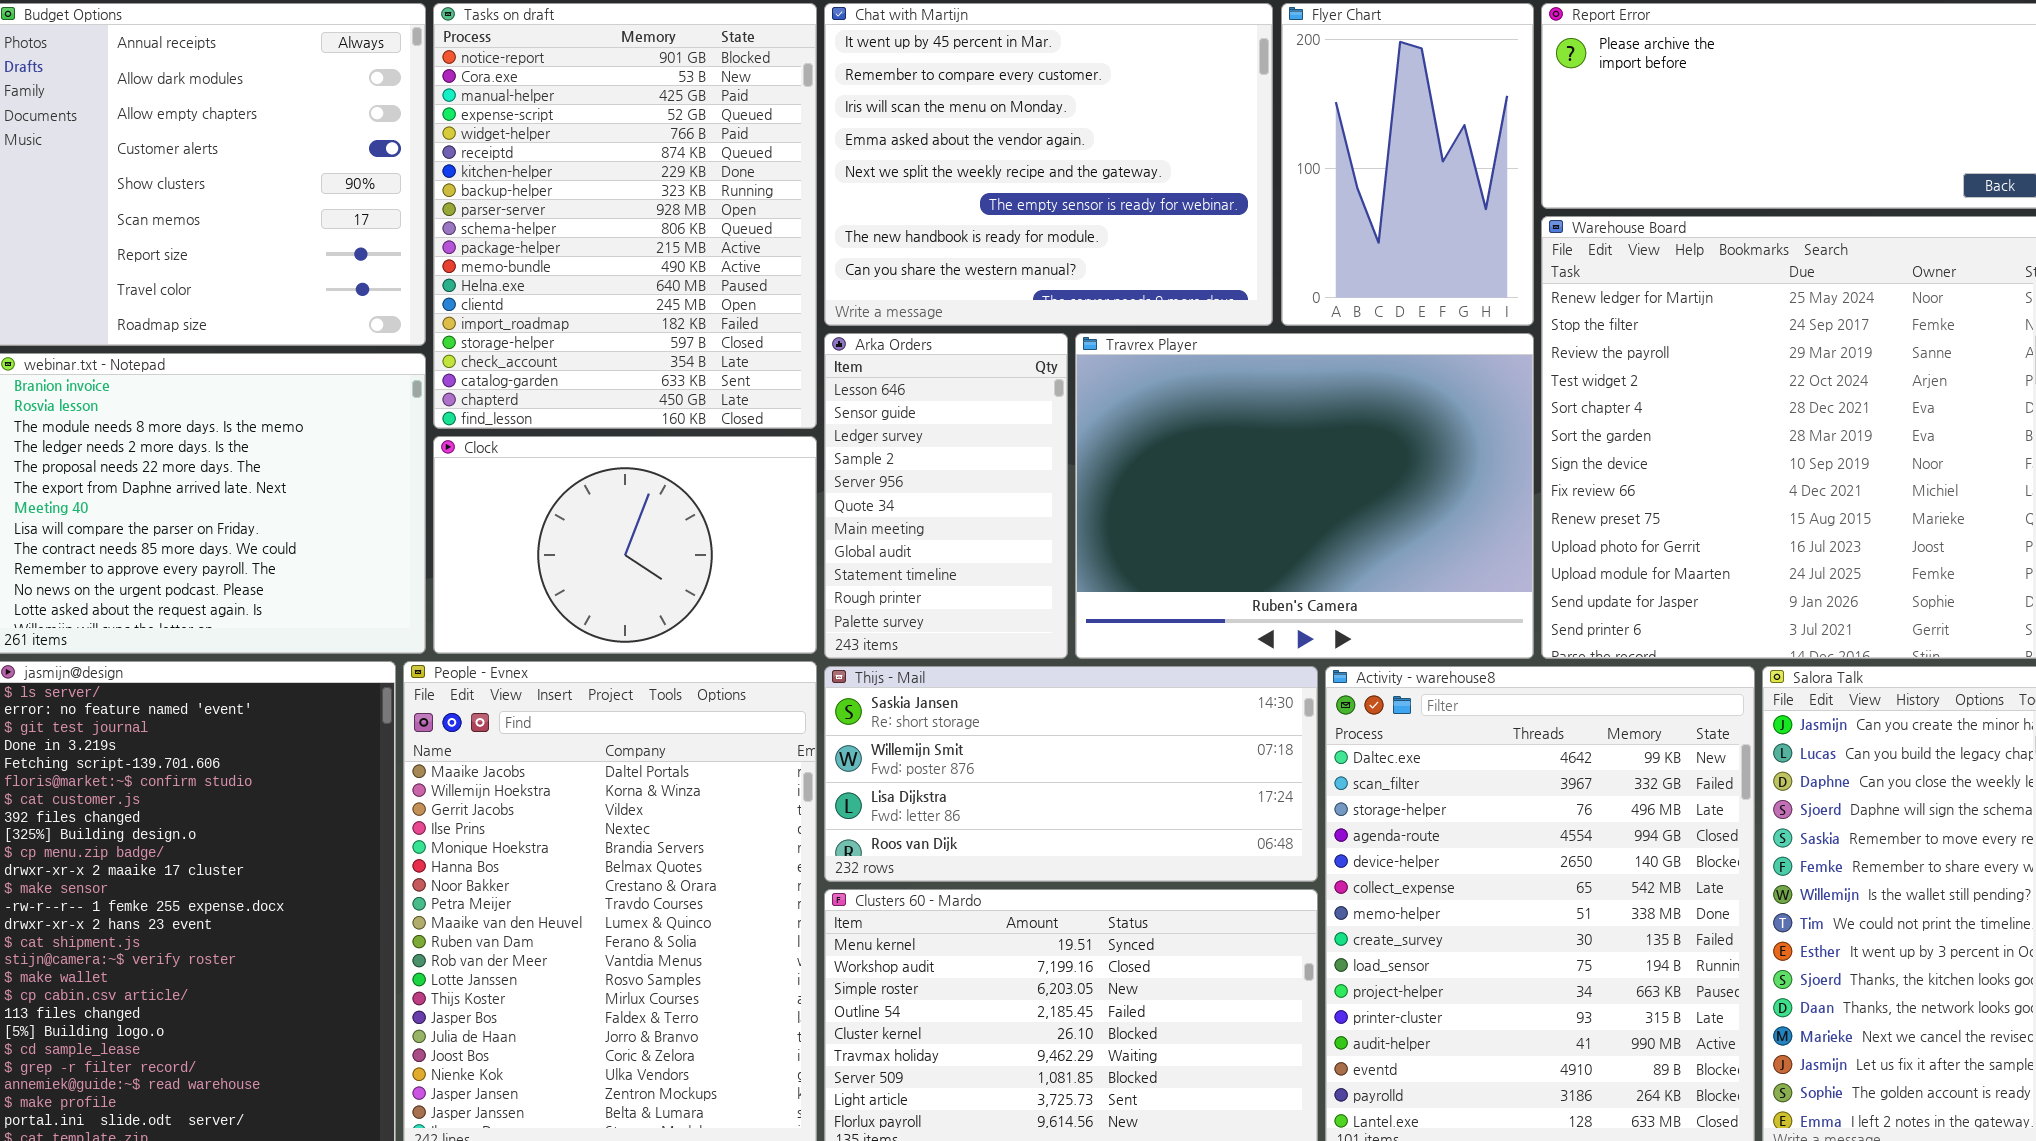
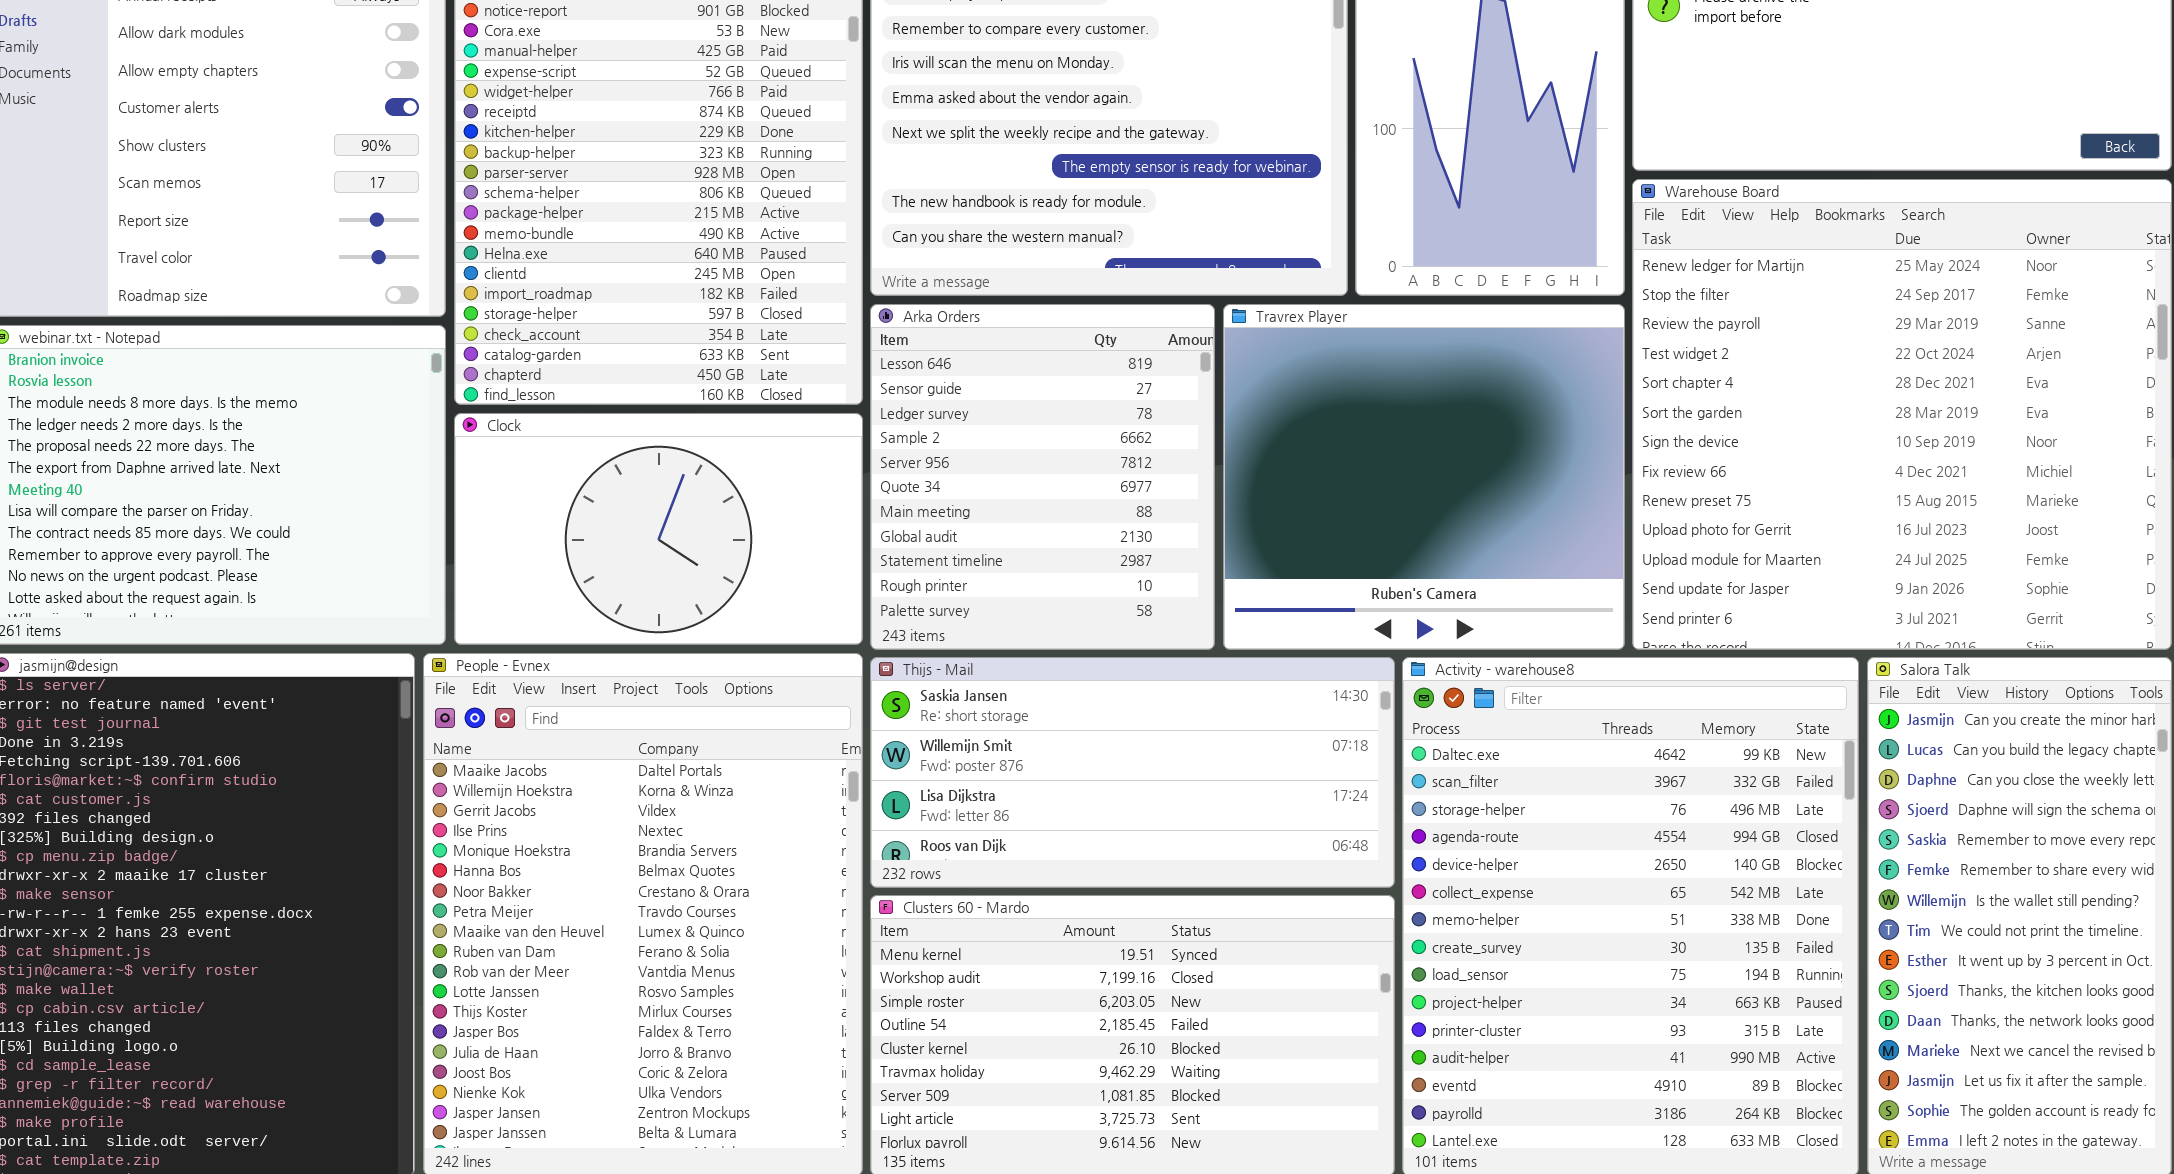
Arka Orders: [824,333,1068,659] -> [870,304,1215,650], resized
Travrex Player: [1075,333,1534,659] -> [1223,304,1625,650], resized

